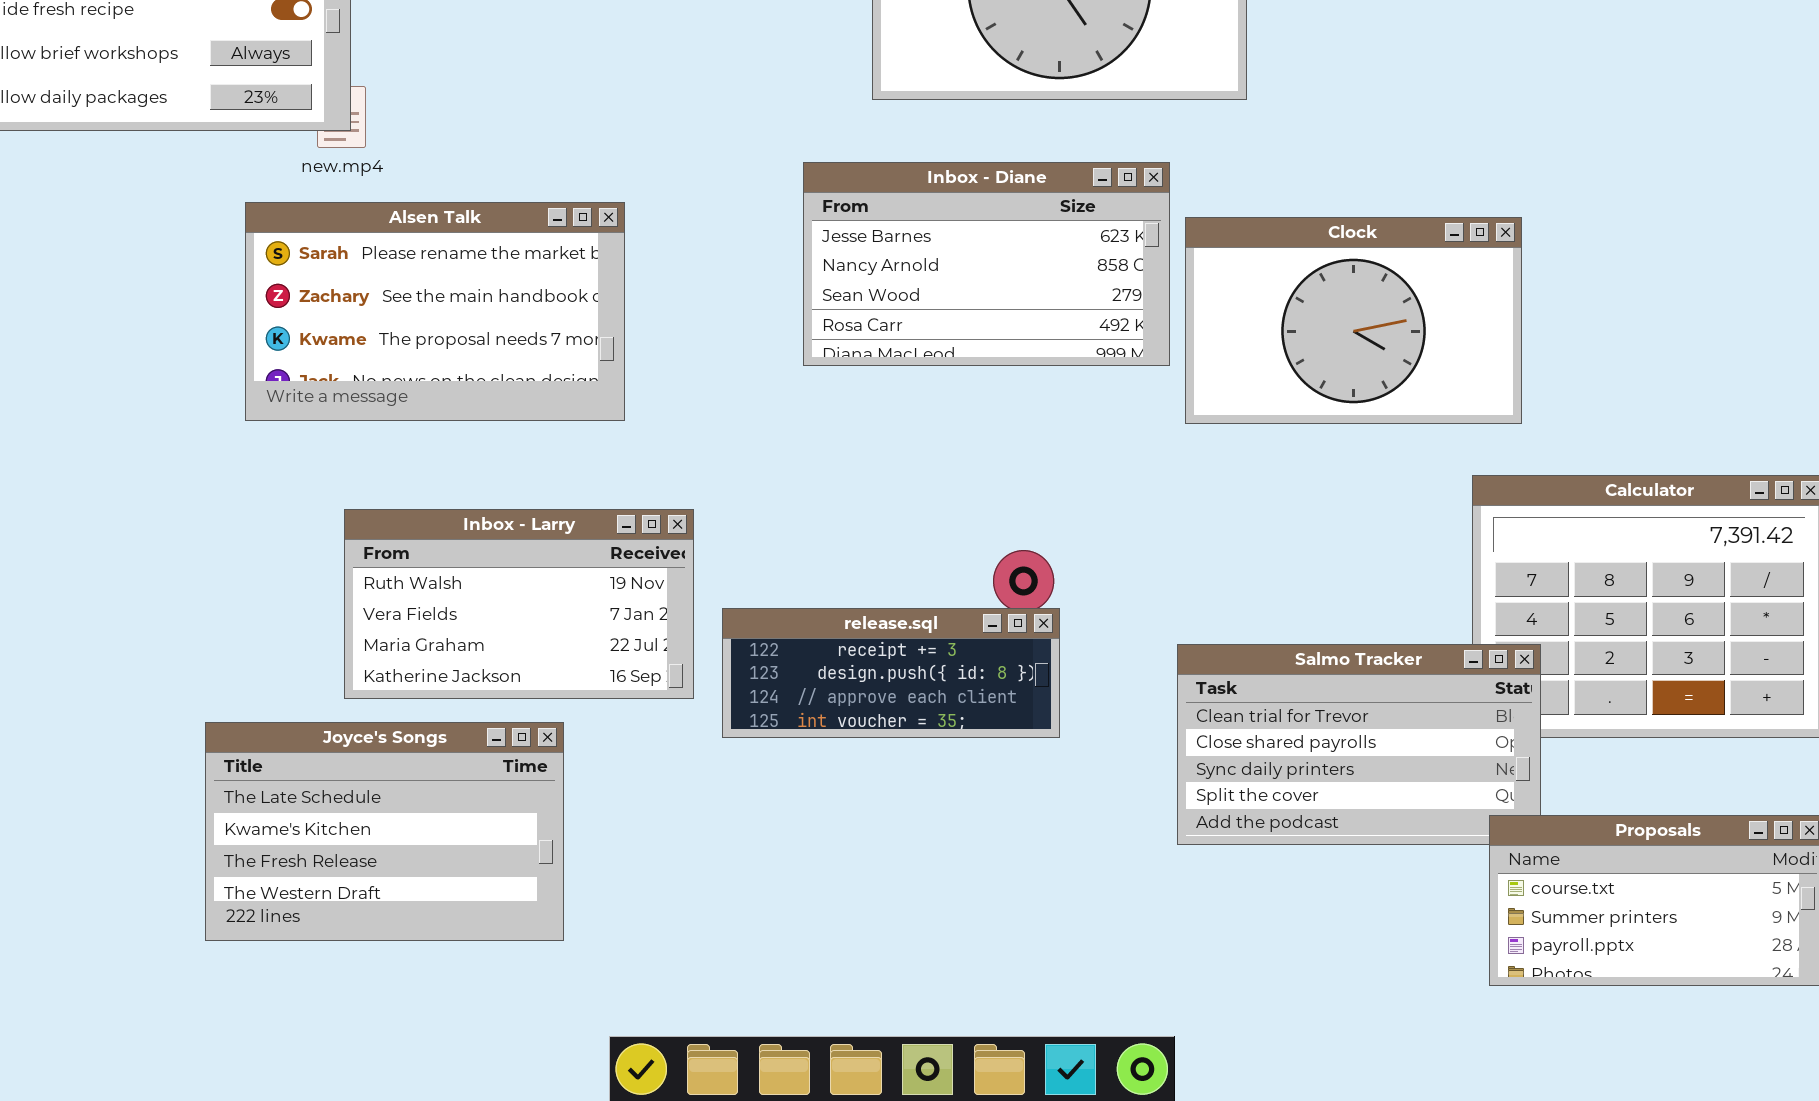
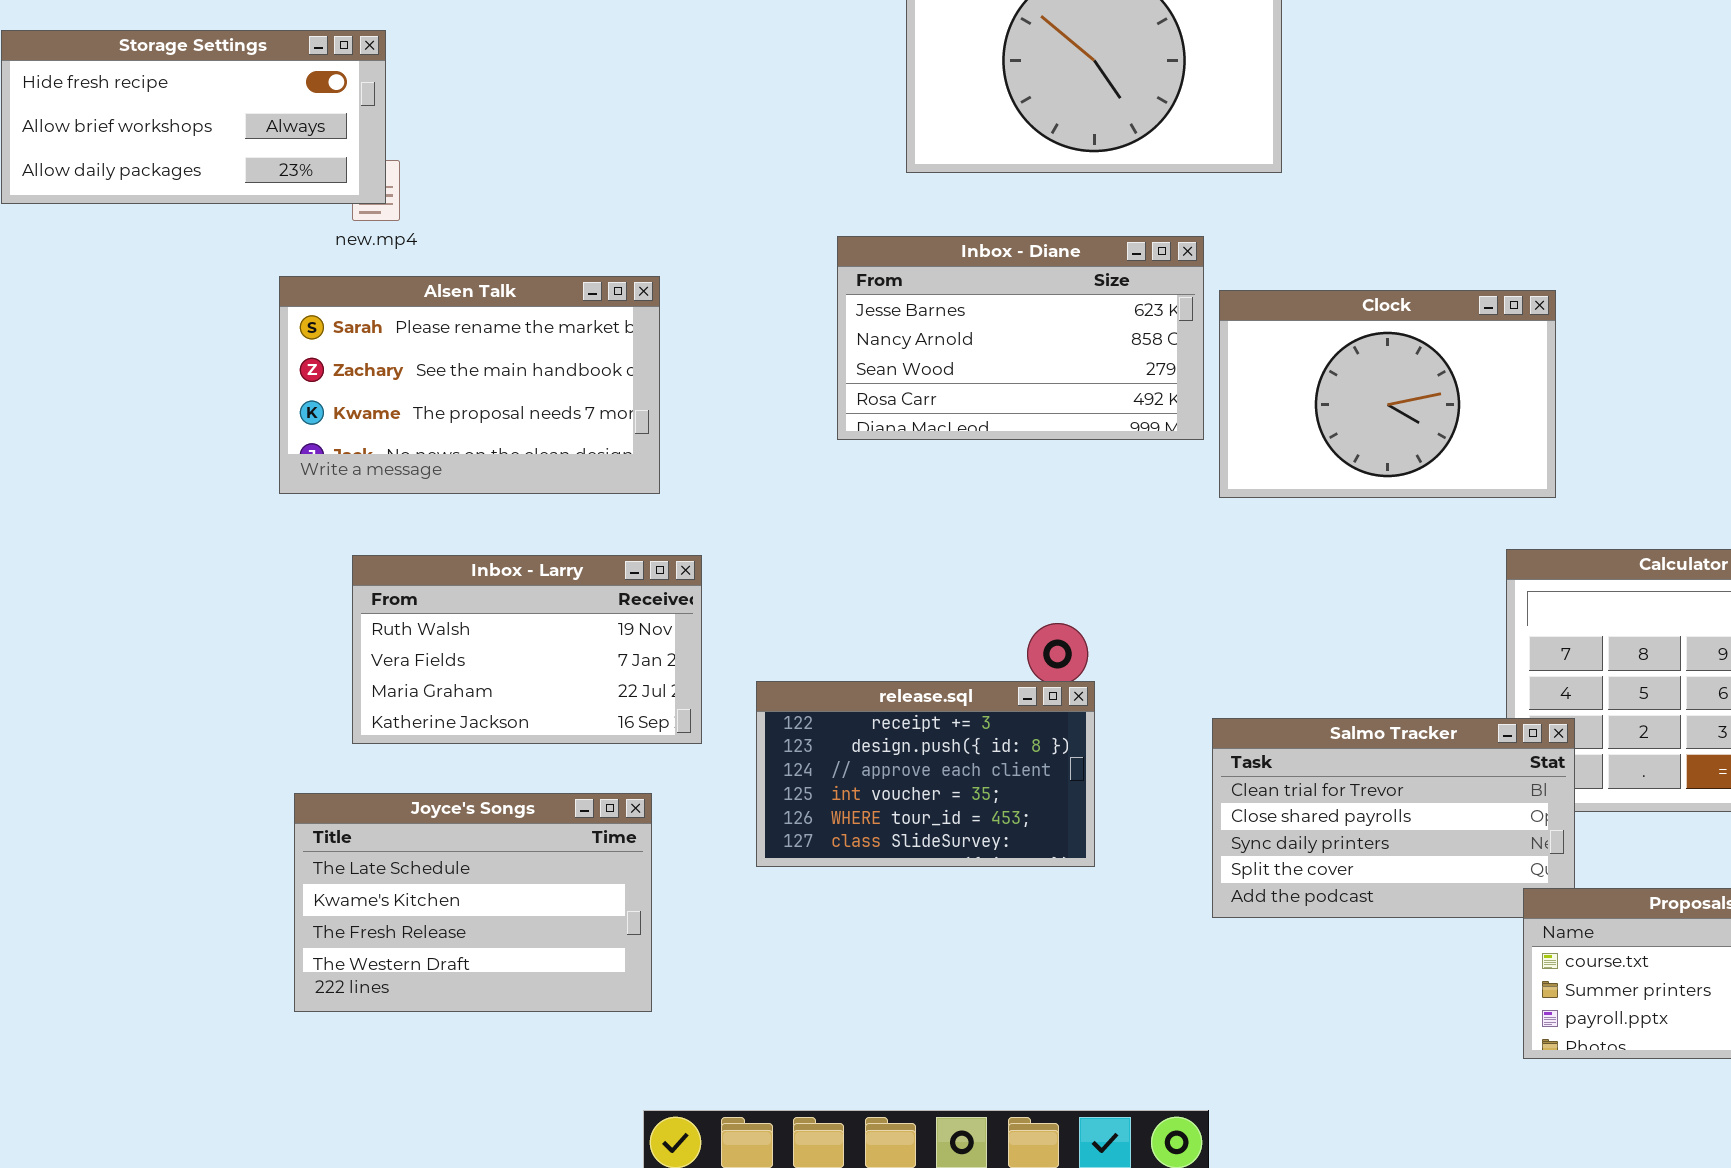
Inbox - Larry: [344,509,694,699] -> [352,555,702,744], moved
release.sql: [722,608,1060,738] -> [756,681,1095,867], resized
Joyce's Songs: [205,722,564,941] -> [294,793,652,1012], moved

